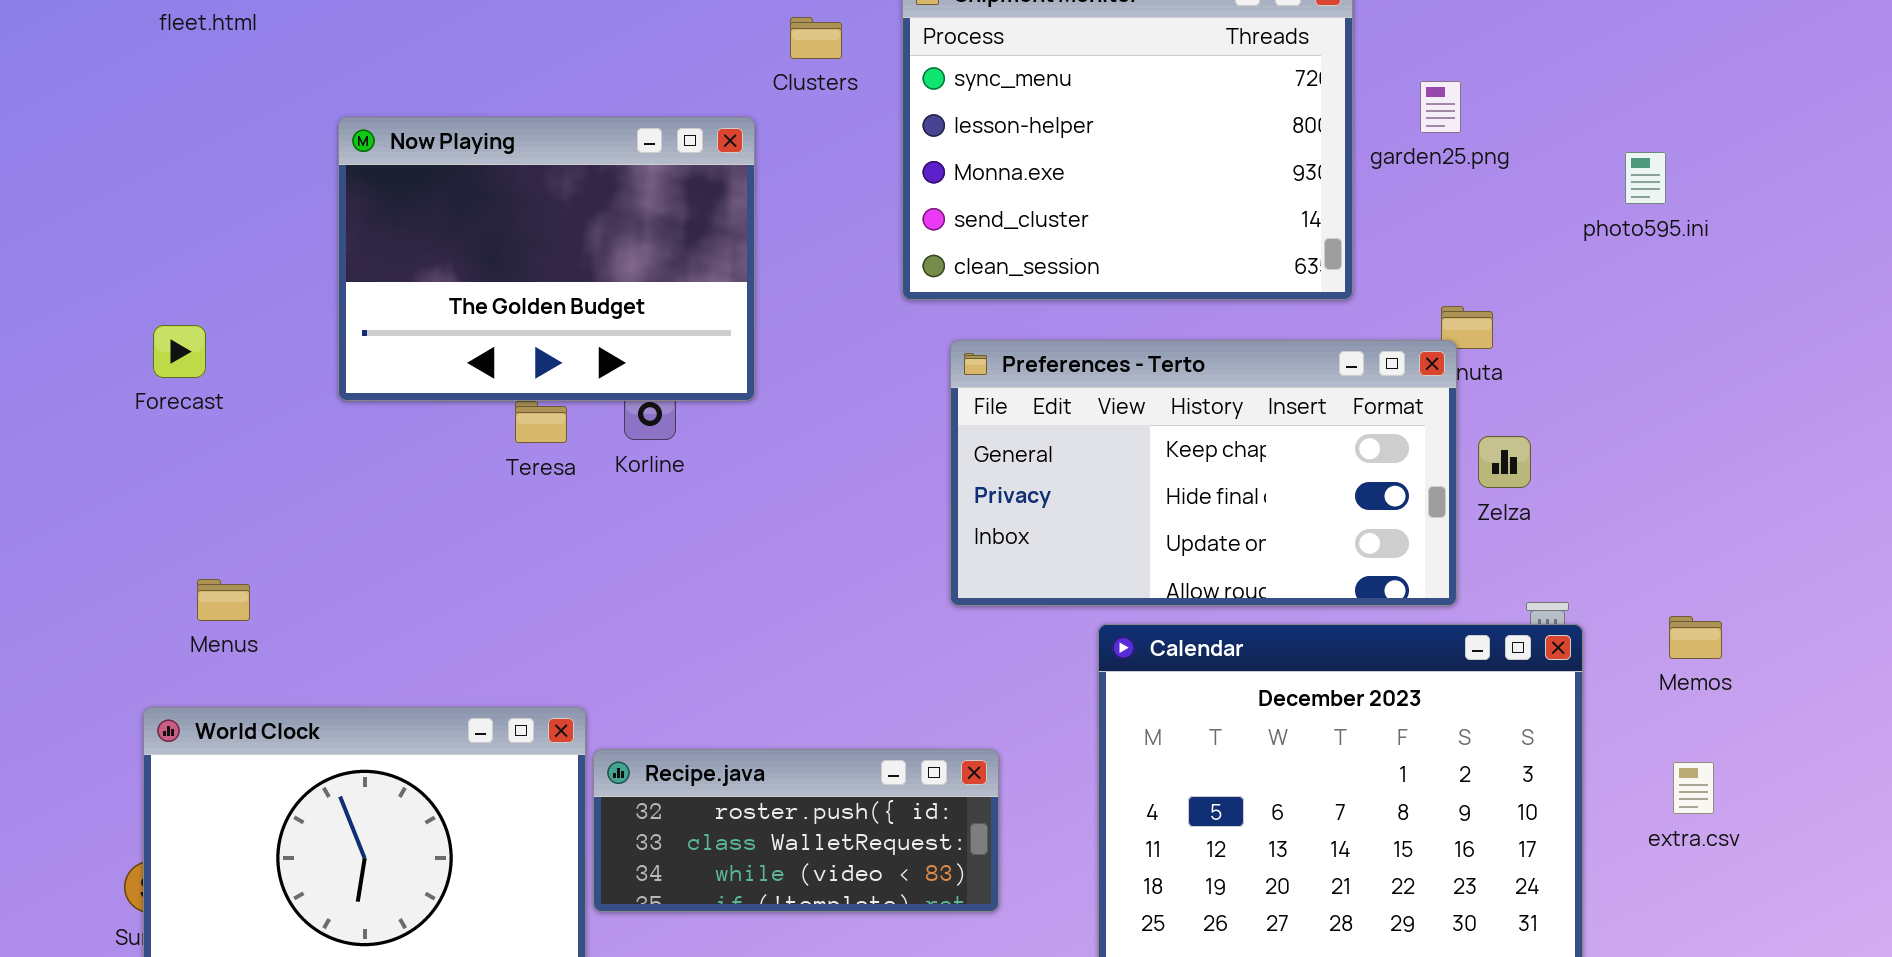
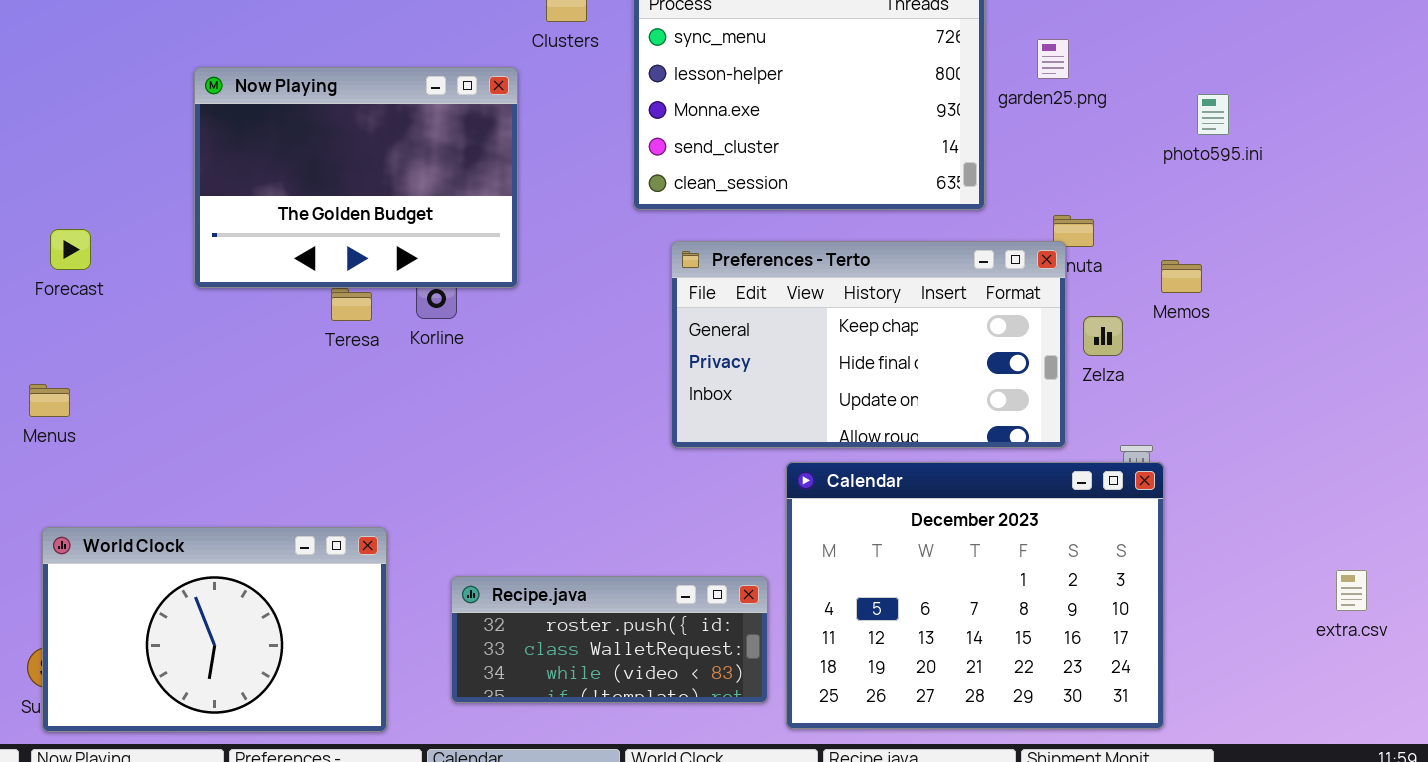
Menus: [197,579,250,621] -> [29,384,70,417], moved
Memos: [1669,616,1722,659] -> [1161,260,1202,293], moved
Recipe.java: [593,749,999,912] -> [451,576,768,703], moved
extra.csv: [1673,762,1714,814] -> [1336,570,1367,611], moved

